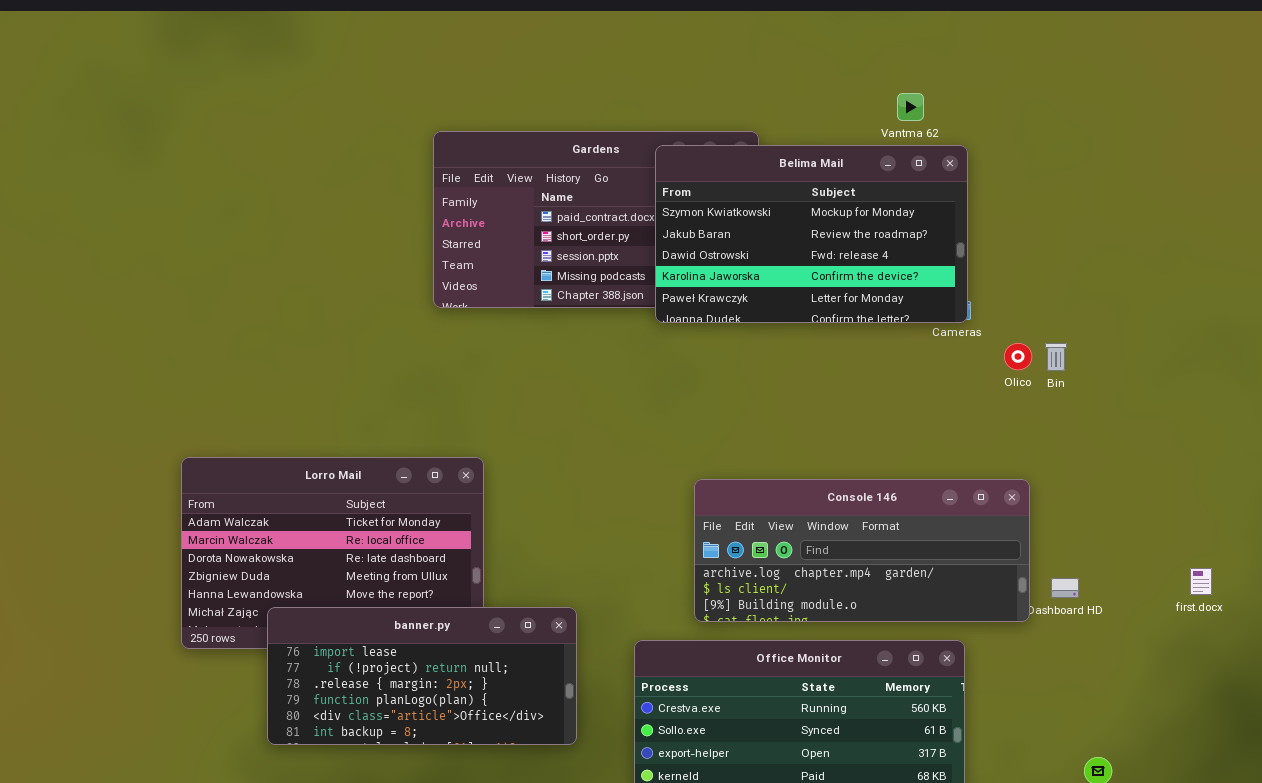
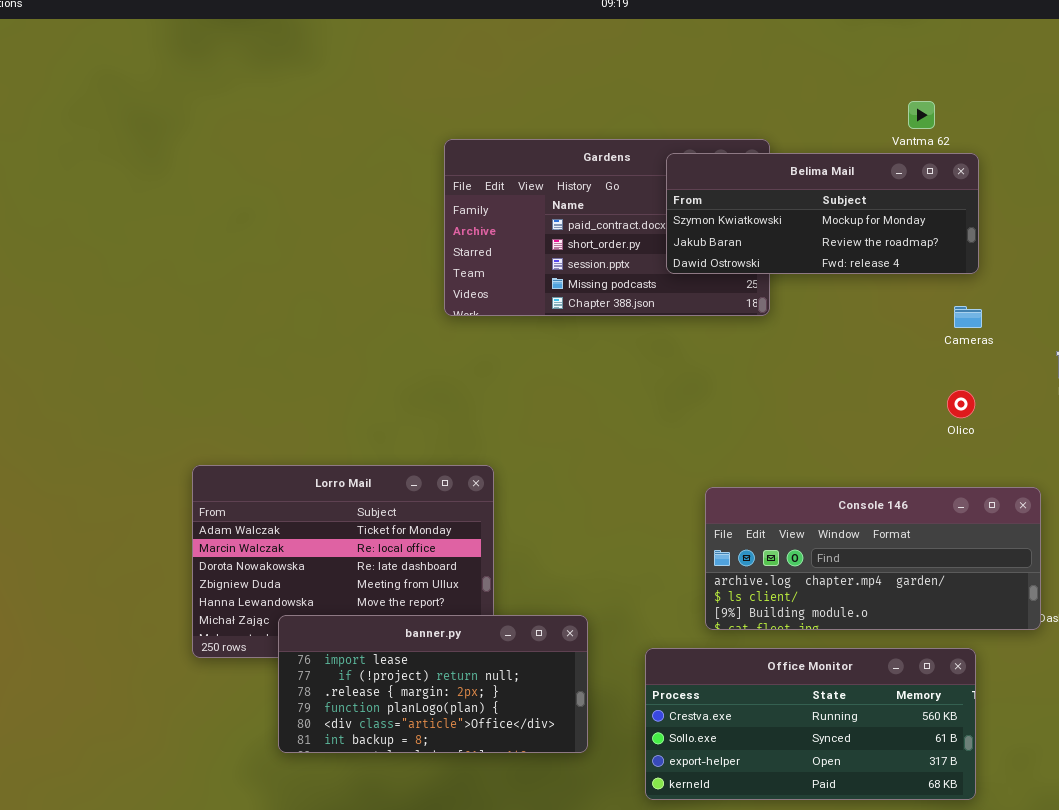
Belima Mail: [655,145,968,323] -> [666,153,979,274], resized
Olico: [1004,343,1032,370] -> [947,390,975,418], moved

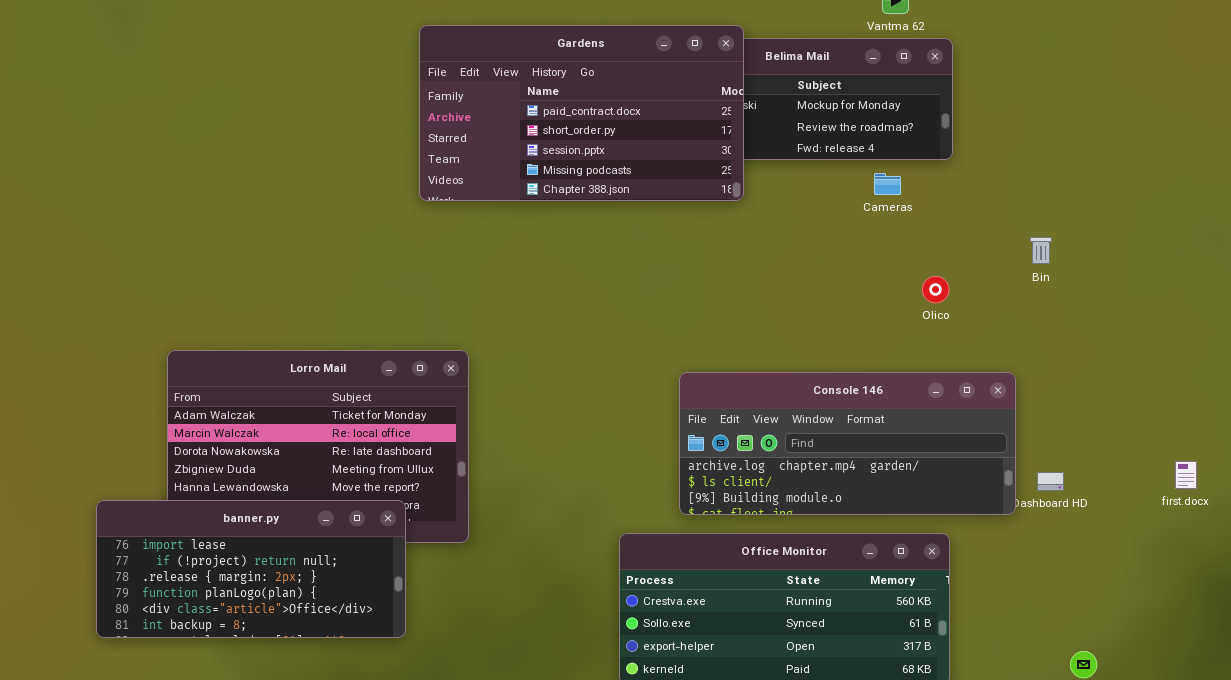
Gardens: [444,139,770,316] -> [419,25,744,201], raised
Cameras: [954,306,982,328] -> [874,173,901,195], moved
banner.py: [278,615,588,753] -> [96,500,406,638], moved

